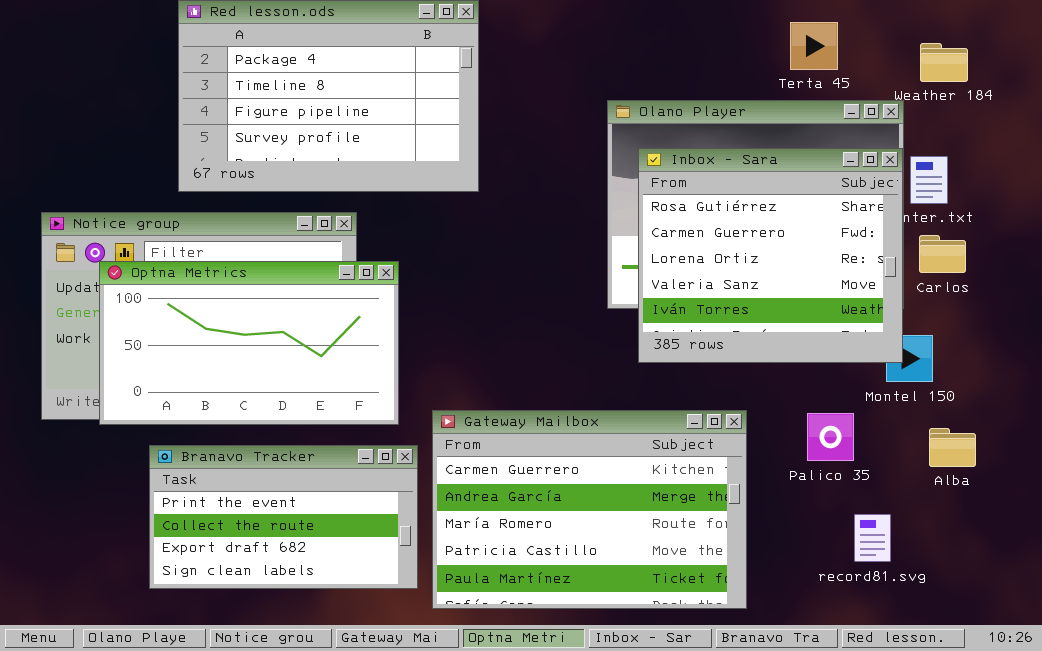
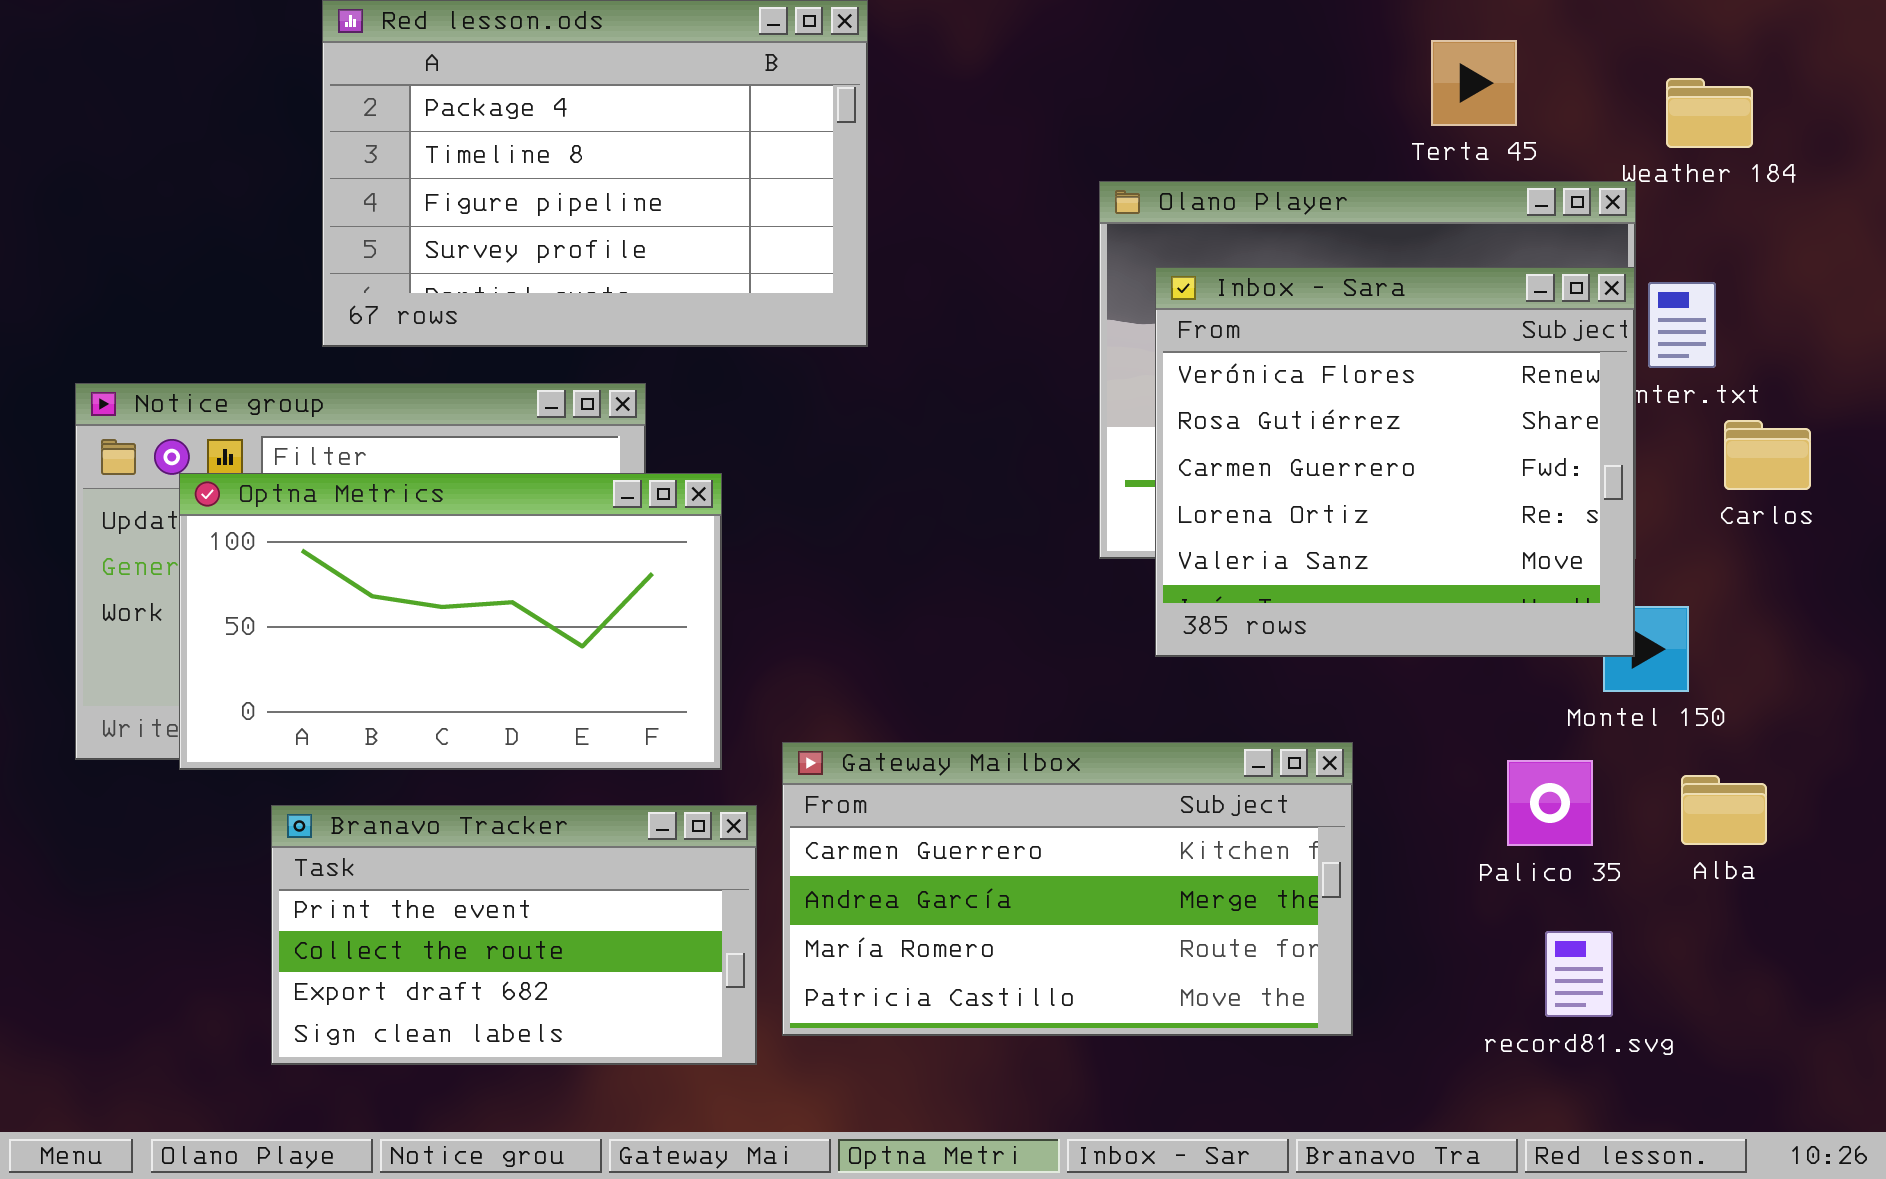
Inbox - Sara: [638,148,903,363] -> [1155,267,1635,657], scrolled up 1 row
Carlos: [919,235,966,273] -> [1724,420,1811,490], moved
Gateway Mailbox: [432,410,747,609] -> [782,742,1353,1036], resized
Palico 35: [807,413,854,461] -> [1507,760,1593,846], moved

